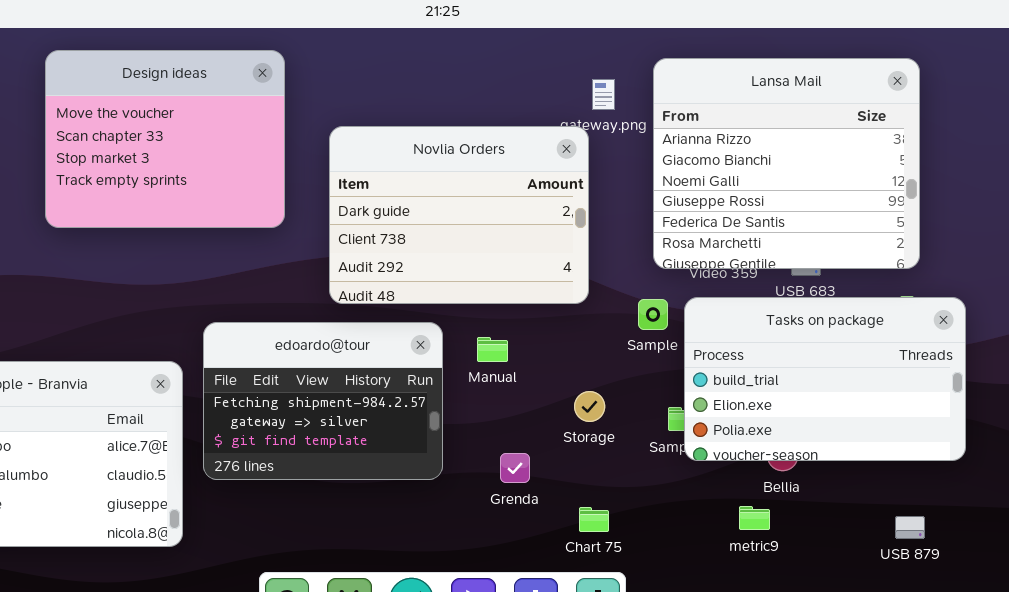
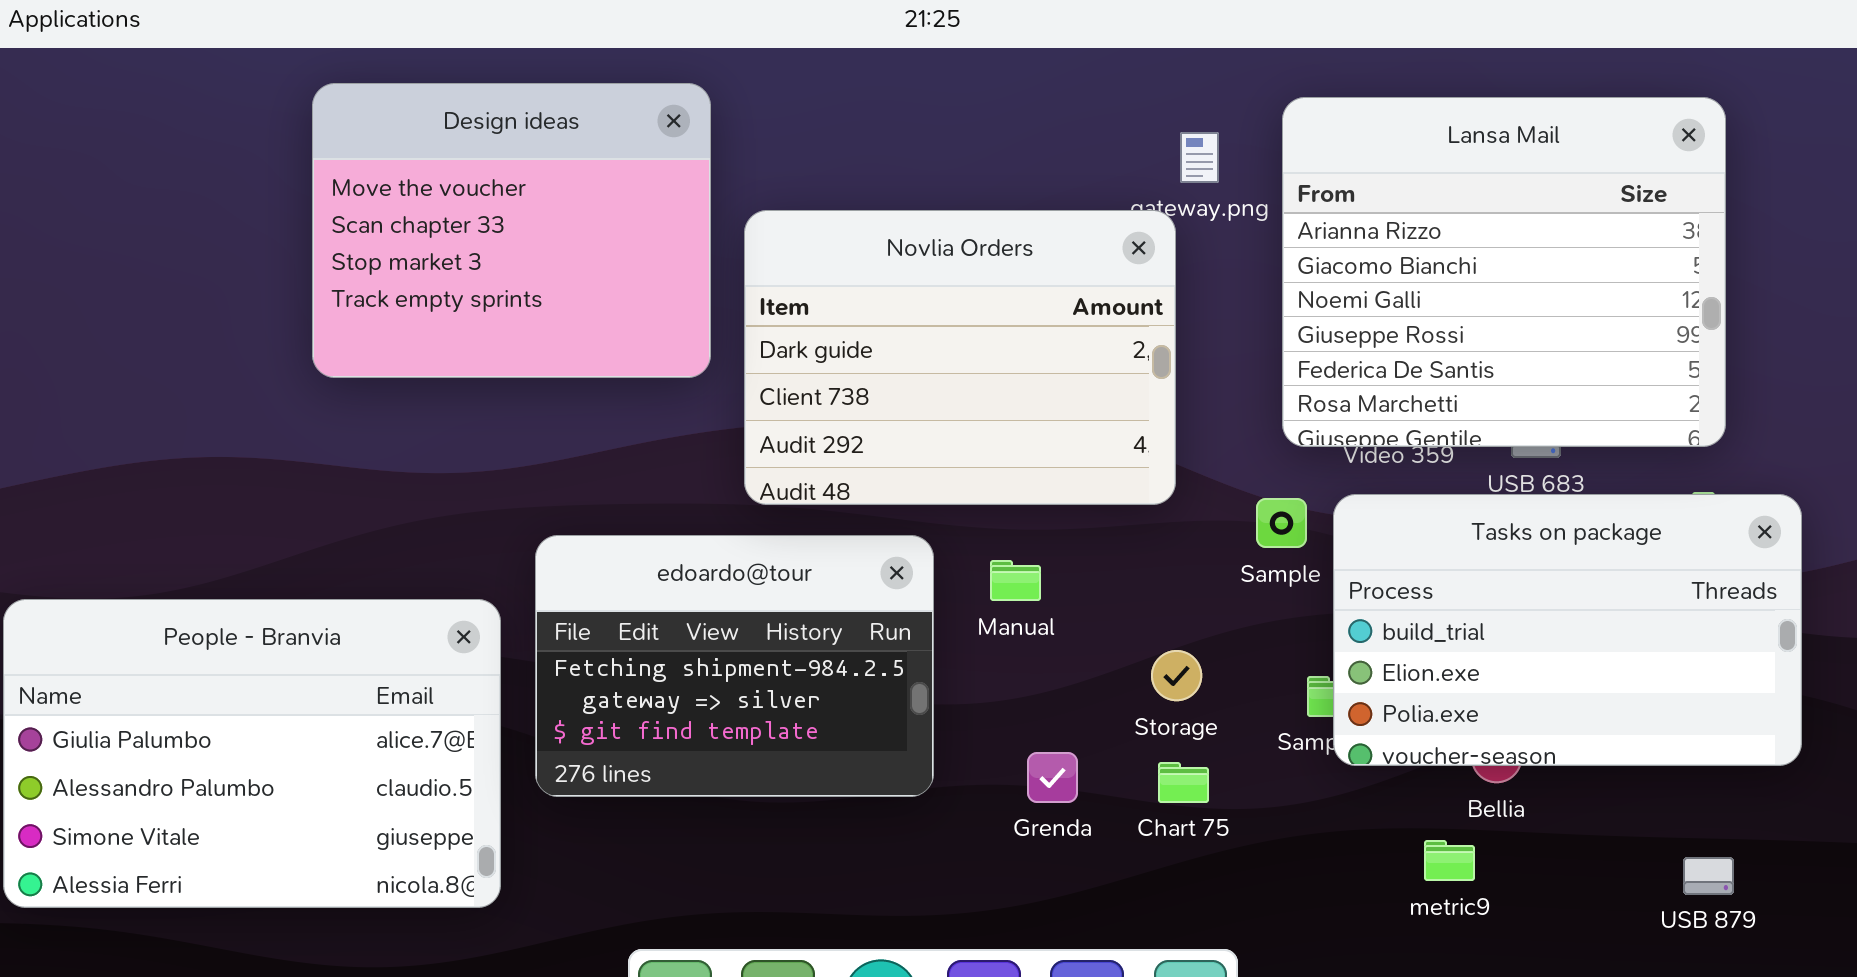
Design ideas: [45,50,285,228] -> [312,83,711,378], moved
Chart 75: [579,507,609,532] -> [1158,762,1209,803], moved

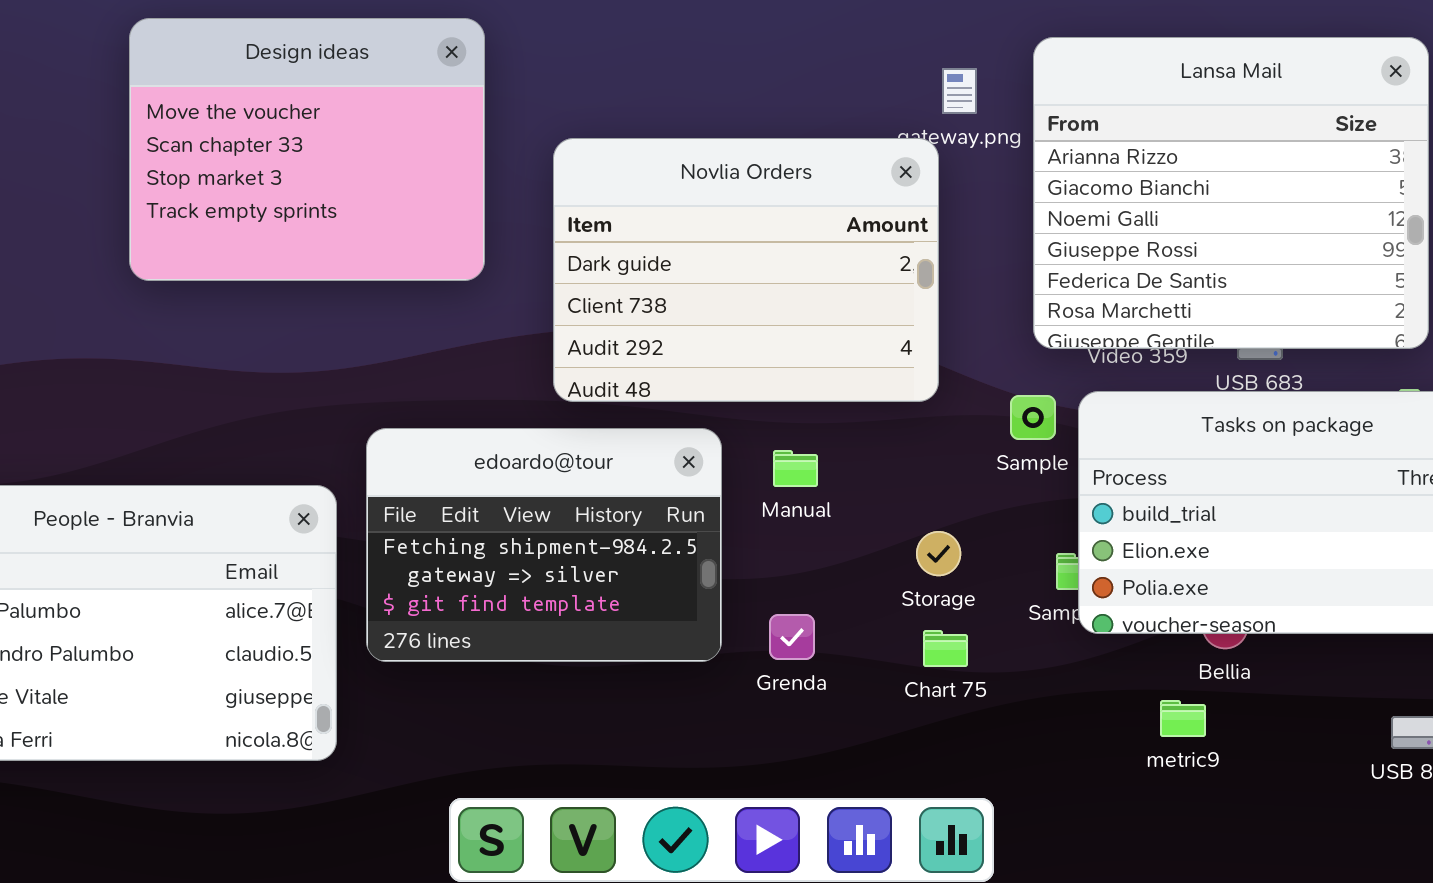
Design ideas: [312,83,711,378] -> [129,18,485,281], moved
Grenda: [1027,752,1078,803] -> [769,614,815,660], moved

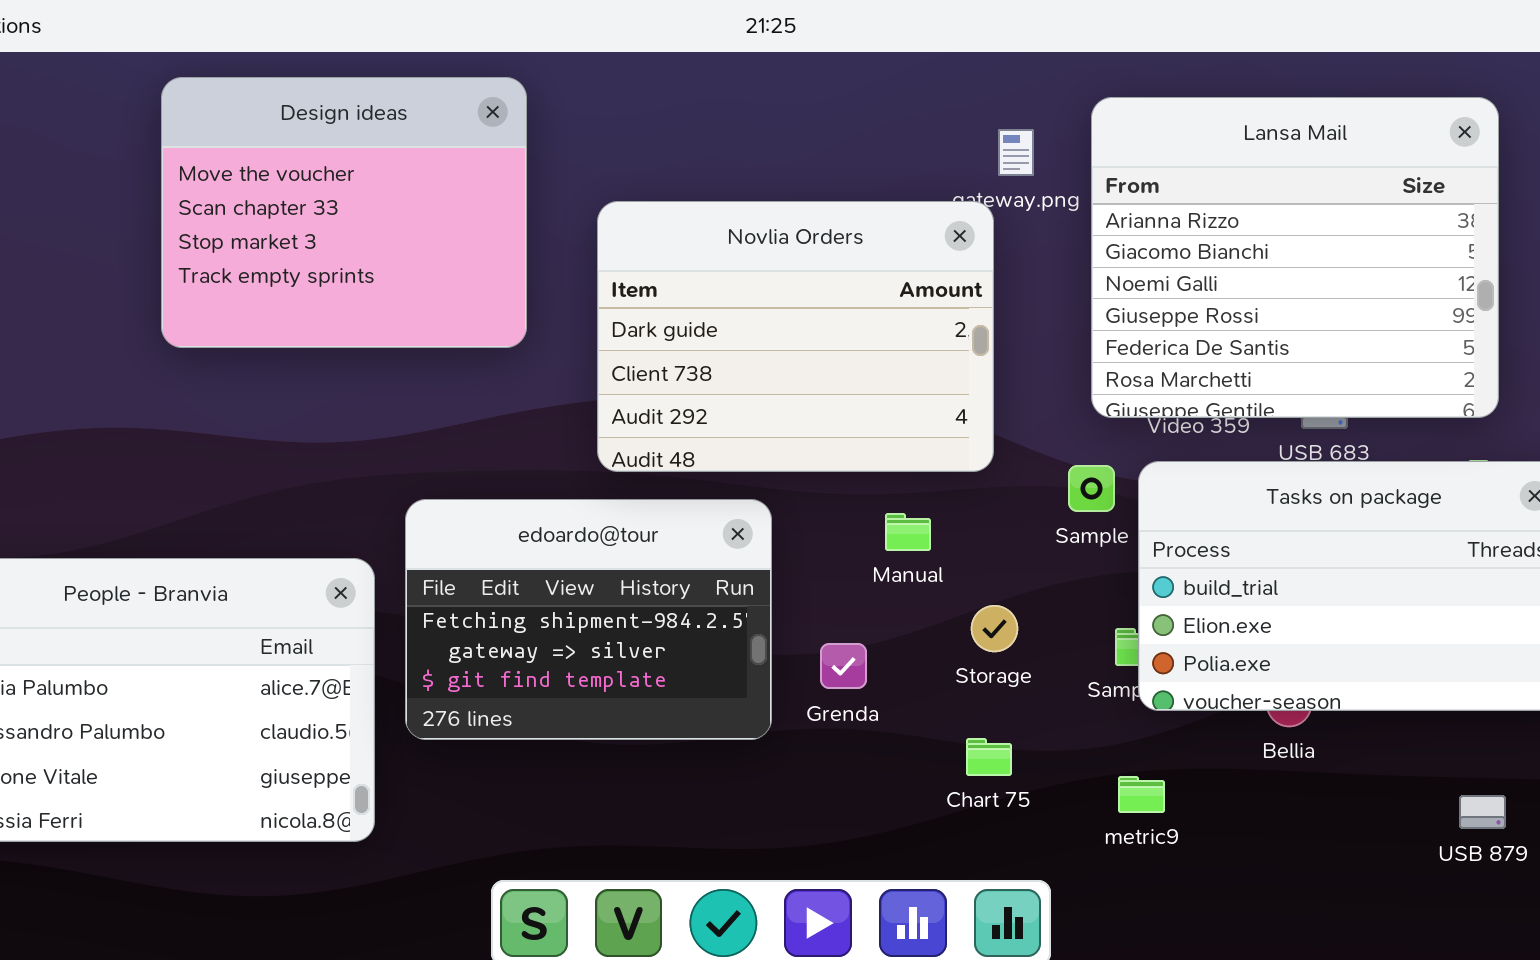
Manual: [773,450,818,487] -> [885,513,931,551], moved
Grenda: [769,614,815,660] -> [820,643,867,689], moved
Chart 75: [923,630,968,667] -> [966,738,1012,776], moved
metric9: [1160,700,1206,737] -> [1118,776,1165,813], moved

